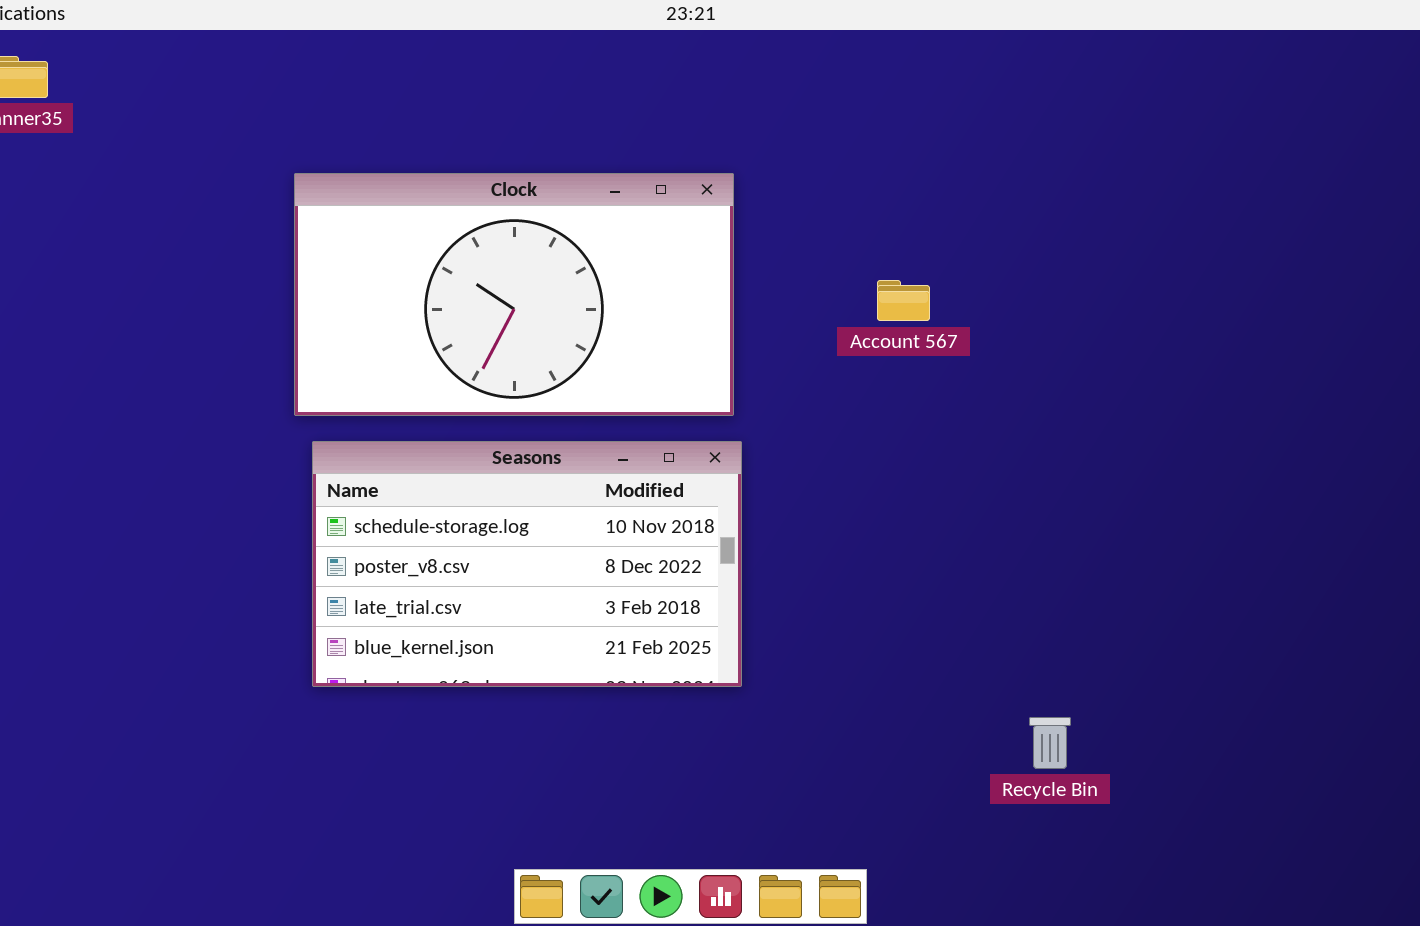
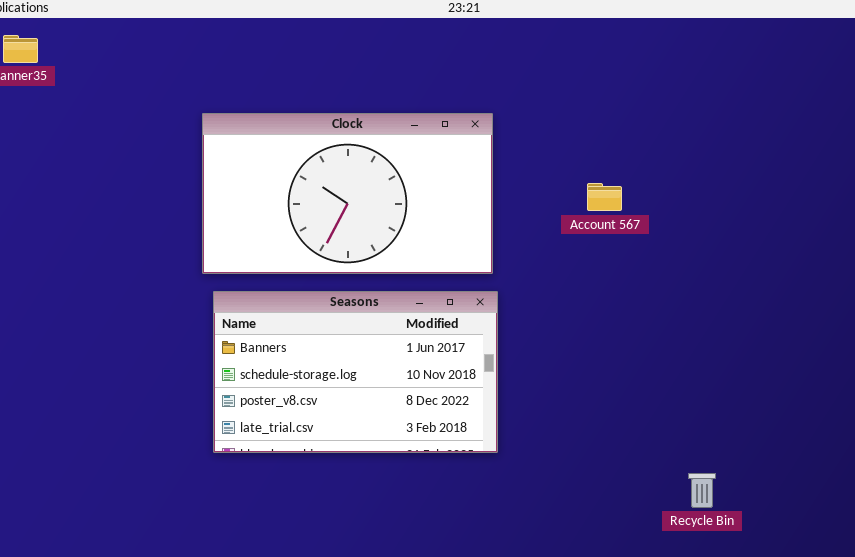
Seasons: [312,441,742,687] -> [213,291,498,453], scrolled up 1 row

